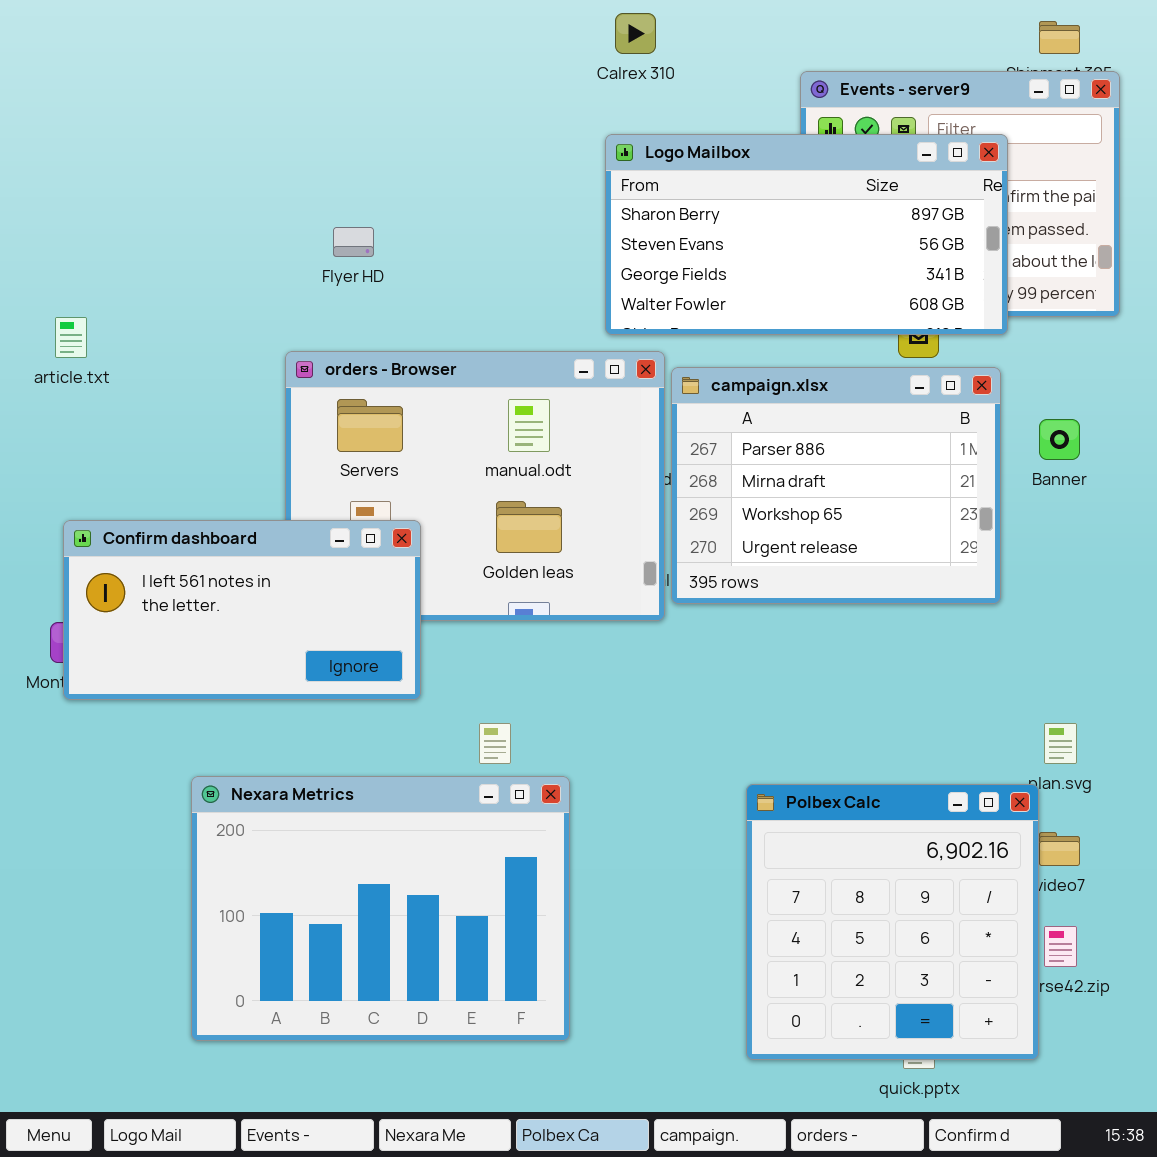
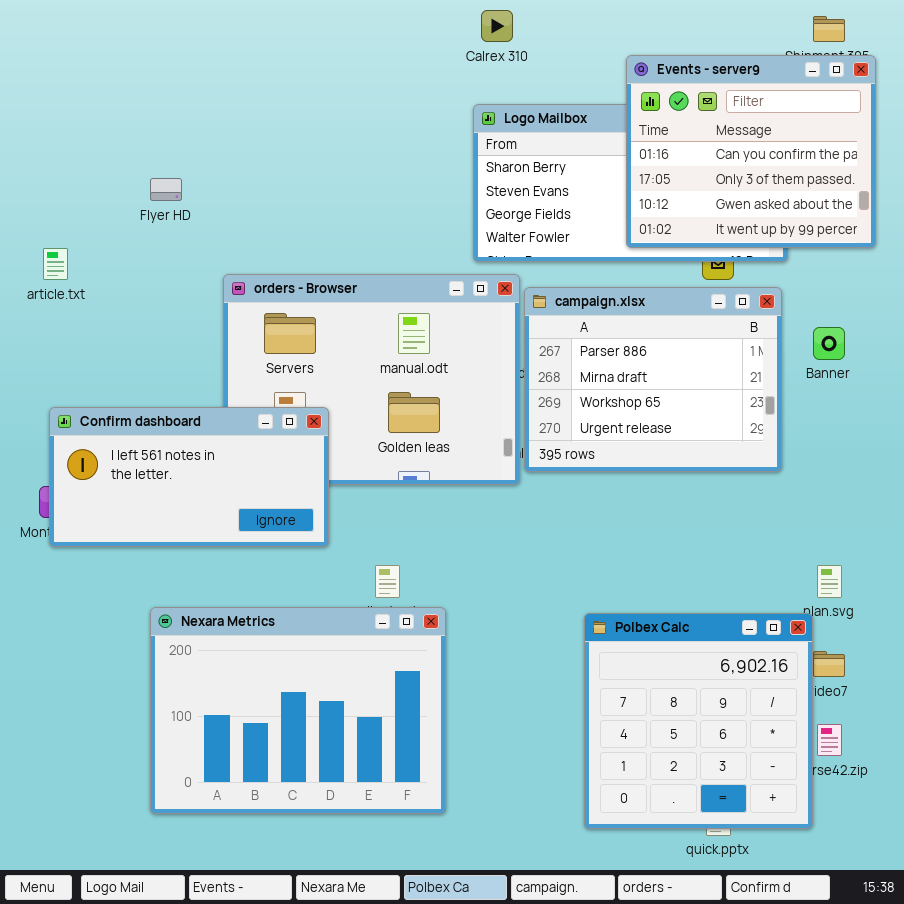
Events - server9: [800,71,1120,317] -> [626,55,876,248], raised
Flyer HD: [333,227,374,257] -> [150,178,182,201], moved

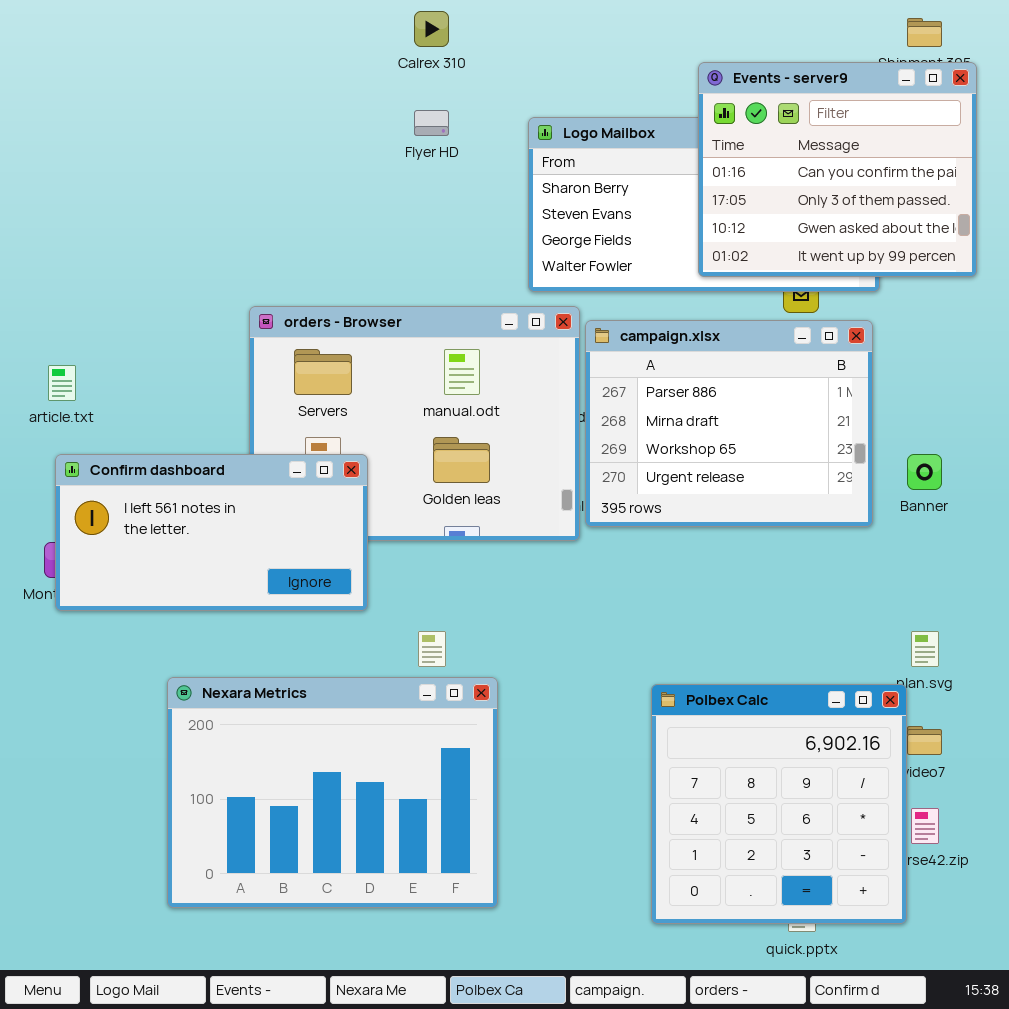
Calrex 310: [481,10,513,42] -> [414,11,449,47], moved
Flyer HD: [150,178,182,201] -> [414,110,449,136], moved
article.txt: [43,248,68,280] -> [48,365,76,401], moved
Banner: [813,327,845,360] -> [907,454,942,490], moved

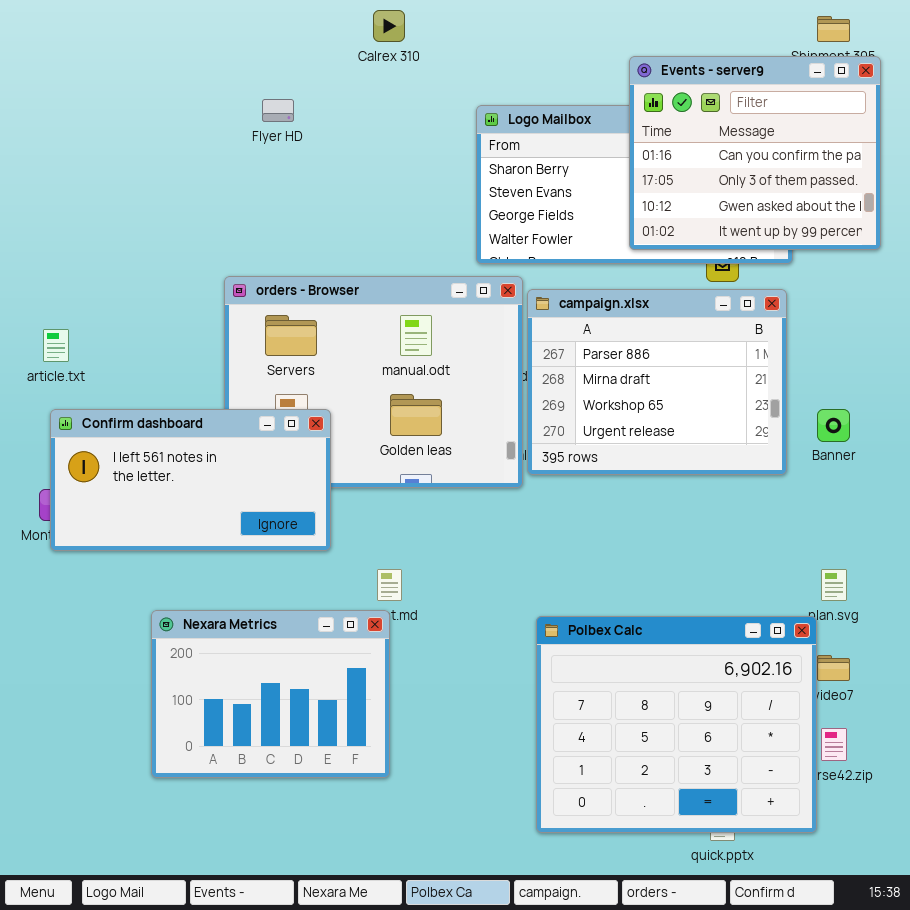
Flyer HD: [414,110,449,136] -> [262,99,294,122], moved
Nexara Metrics: [167,677,498,908] -> [151,610,390,778], resized
Polbex Calc: [651,684,907,924] -> [536,616,817,833], resized

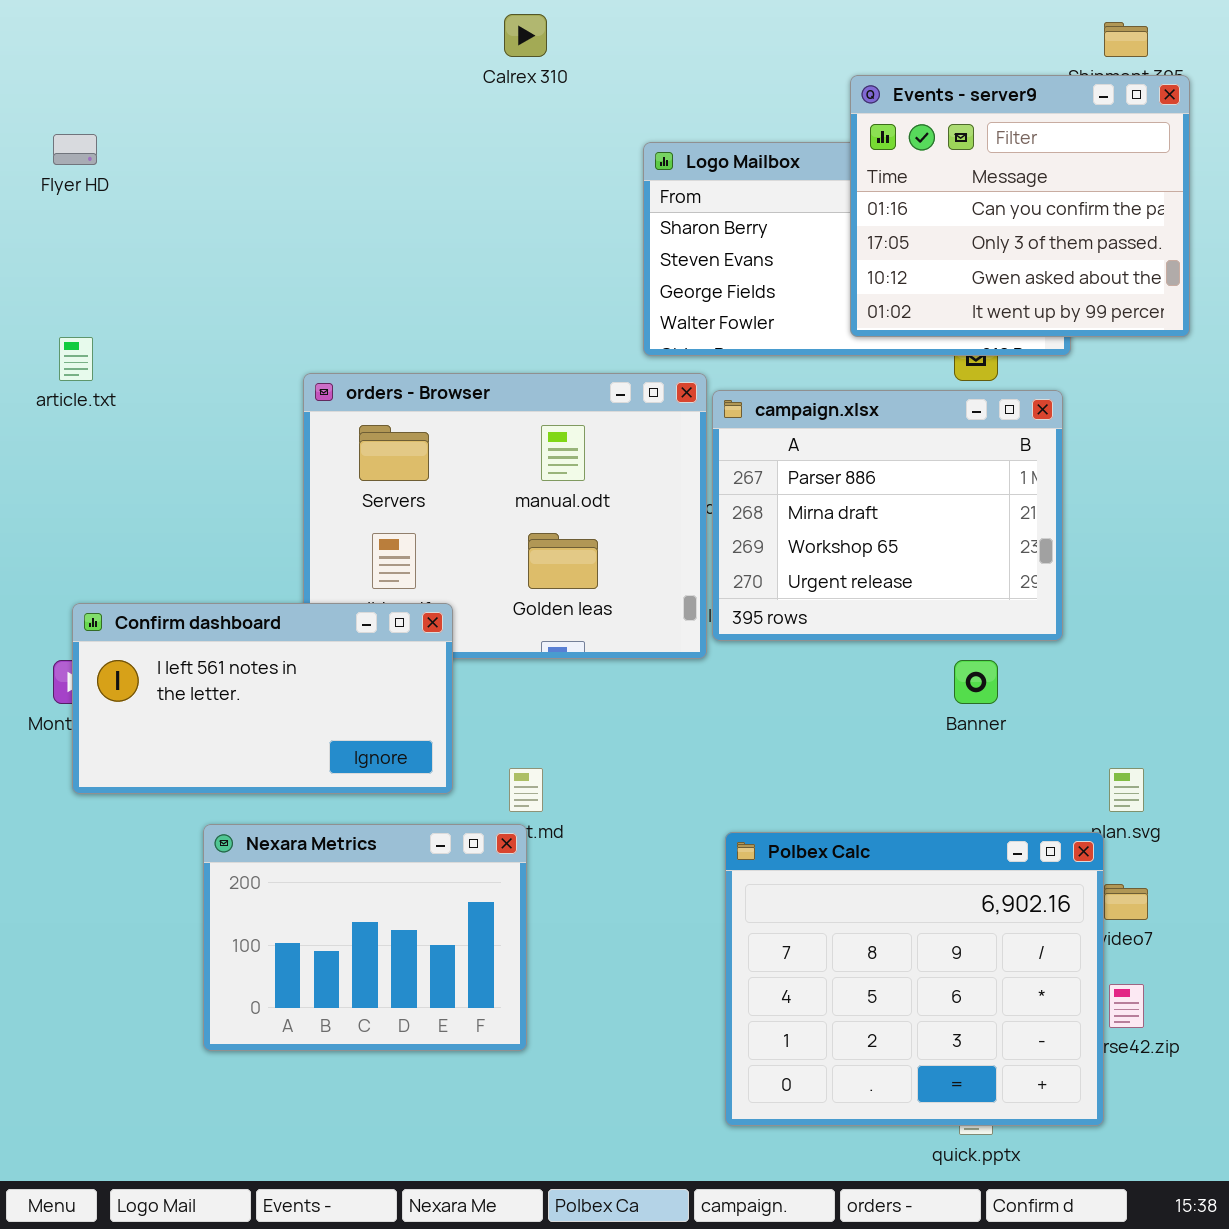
Flyer HD: [262,99,294,122] -> [53,134,97,165], moved
article.txt: [43,329,69,362] -> [59,337,93,381], moved
Confirm dashboard: [50,409,331,551] -> [72,603,453,794], moved
Banner: [817,409,850,442] -> [954,660,998,704], moved

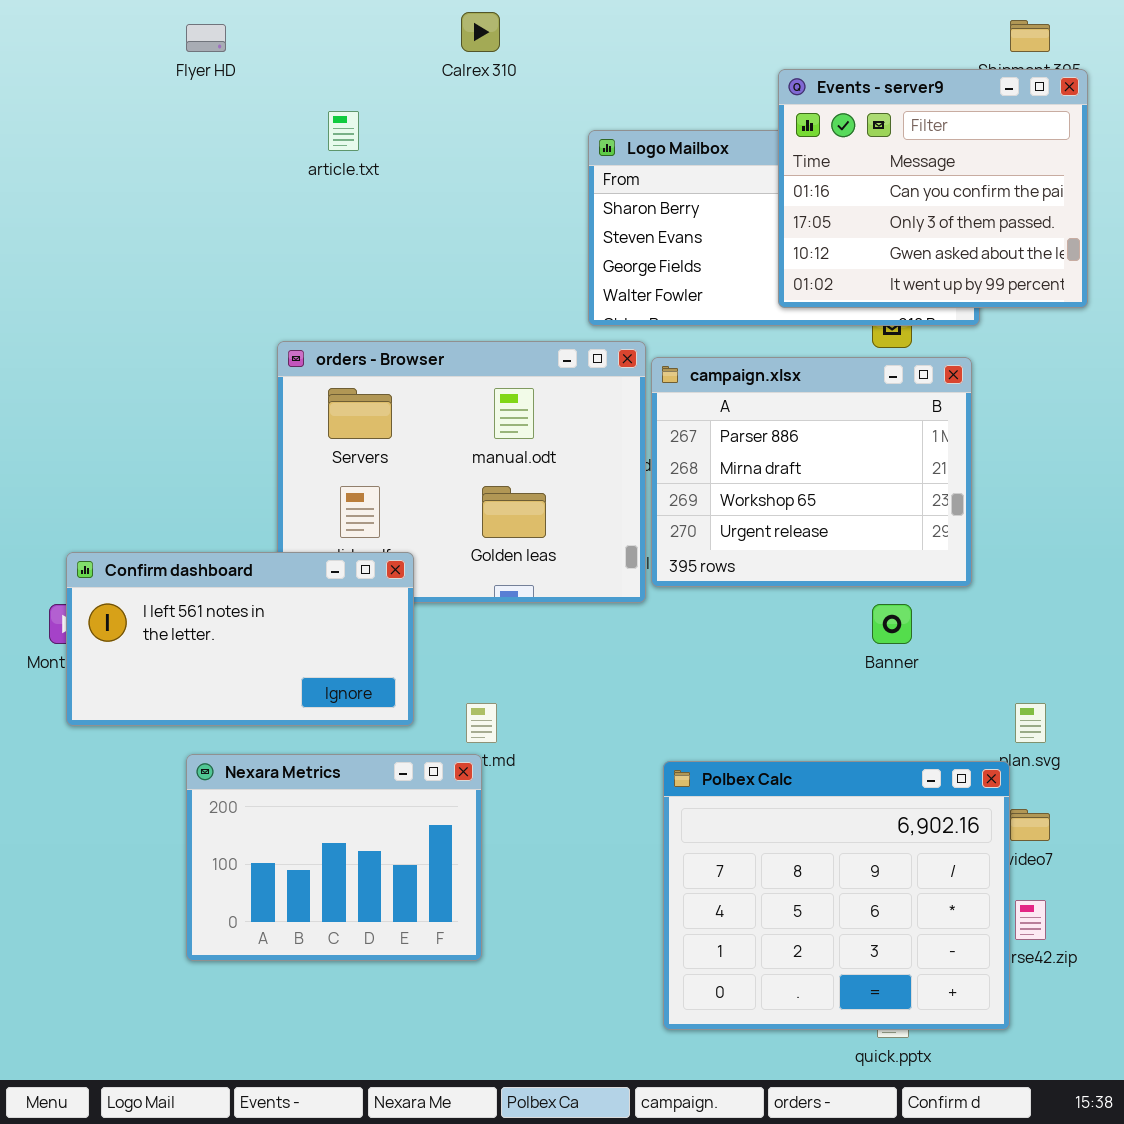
Flyer HD: [53,134,97,165] -> [186,24,226,52], moved
article.txt: [59,337,93,381] -> [328,111,359,151], moved

